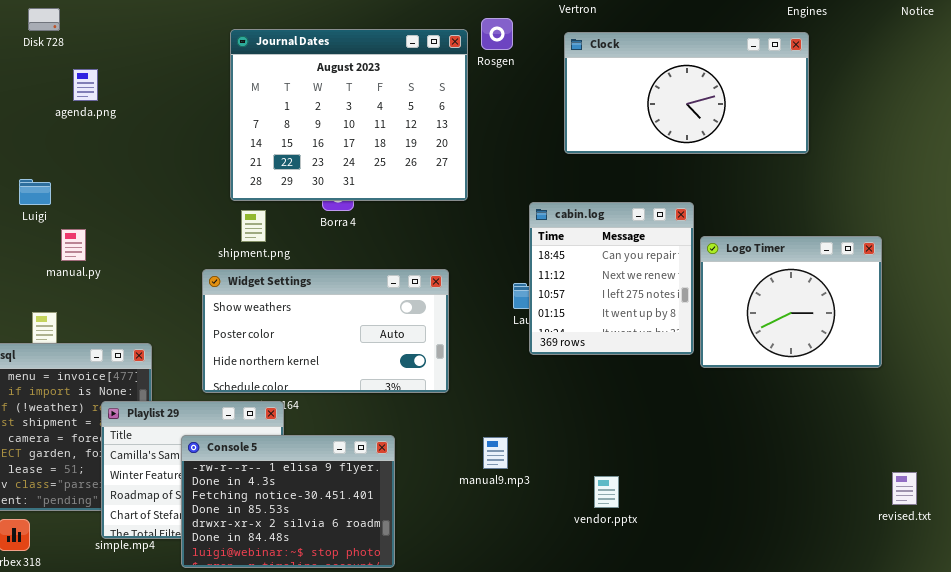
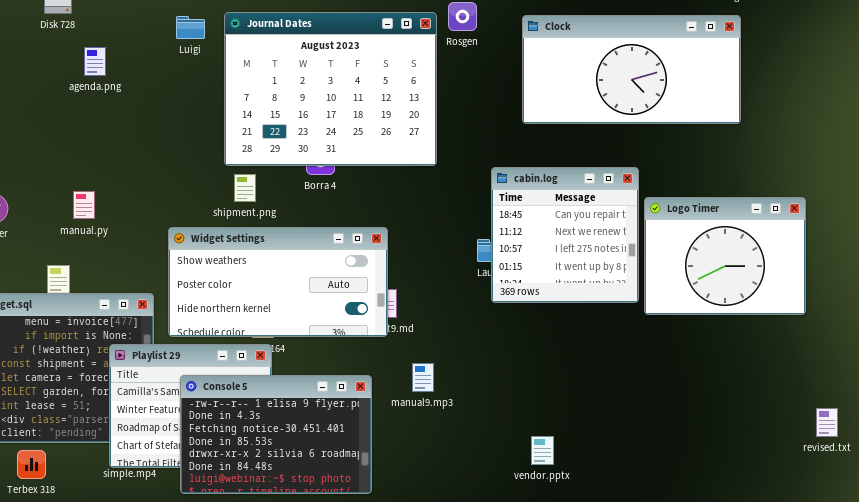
Luigi: [19,179,51,205] -> [176,16,205,39], moved
Widget Settings: [202,269,449,393] -> [168,227,388,337], moved
manual9.mp3: [483,437,508,469] -> [412,363,434,392], moved
vendor.pptx: [594,476,619,508] -> [531,436,554,465], moved

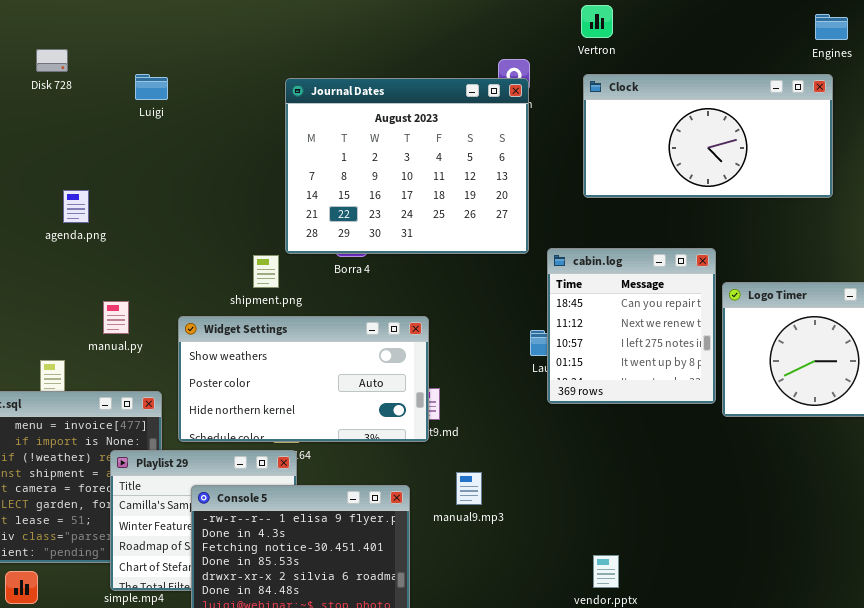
Journal Dates: [224,12,437,166] -> [285,78,529,254], moved
Luigi: [176,16,205,39] -> [135,74,168,100], moved
agenda.png: [84,47,106,76] -> [63,190,89,223], moved
manual.py: [73,191,95,219] -> [103,301,129,334], moved

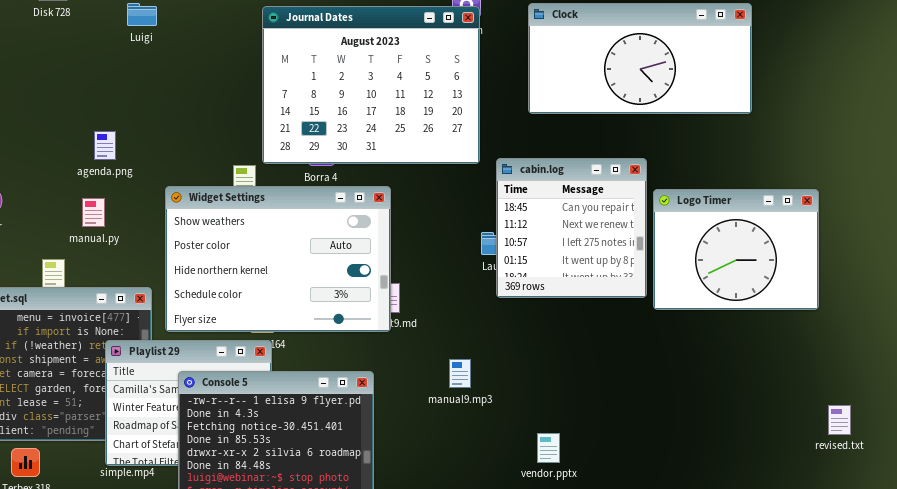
agenda.png: [63,190,89,223] -> [94,131,116,160], moved
manual.py: [103,301,129,334] -> [82,198,105,227], moved
Widget Settings: [178,316,429,442] -> [165,186,391,332], resized
manual9.mp3: [456,472,482,505] -> [449,359,471,388], moved

